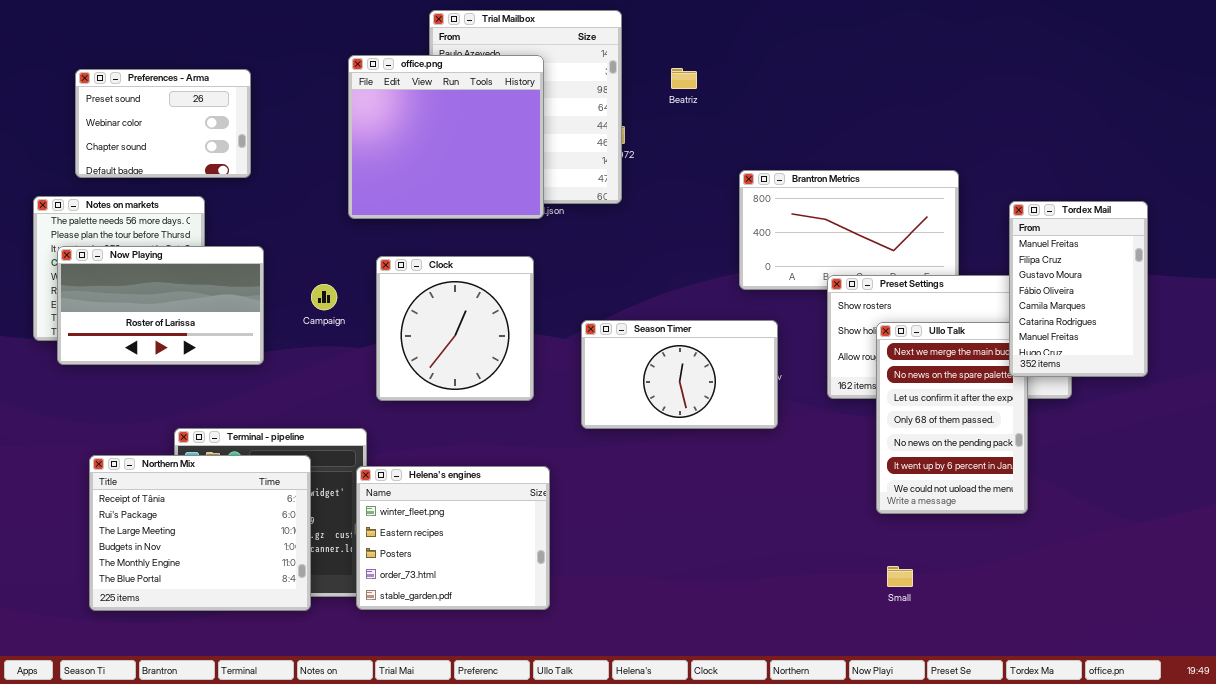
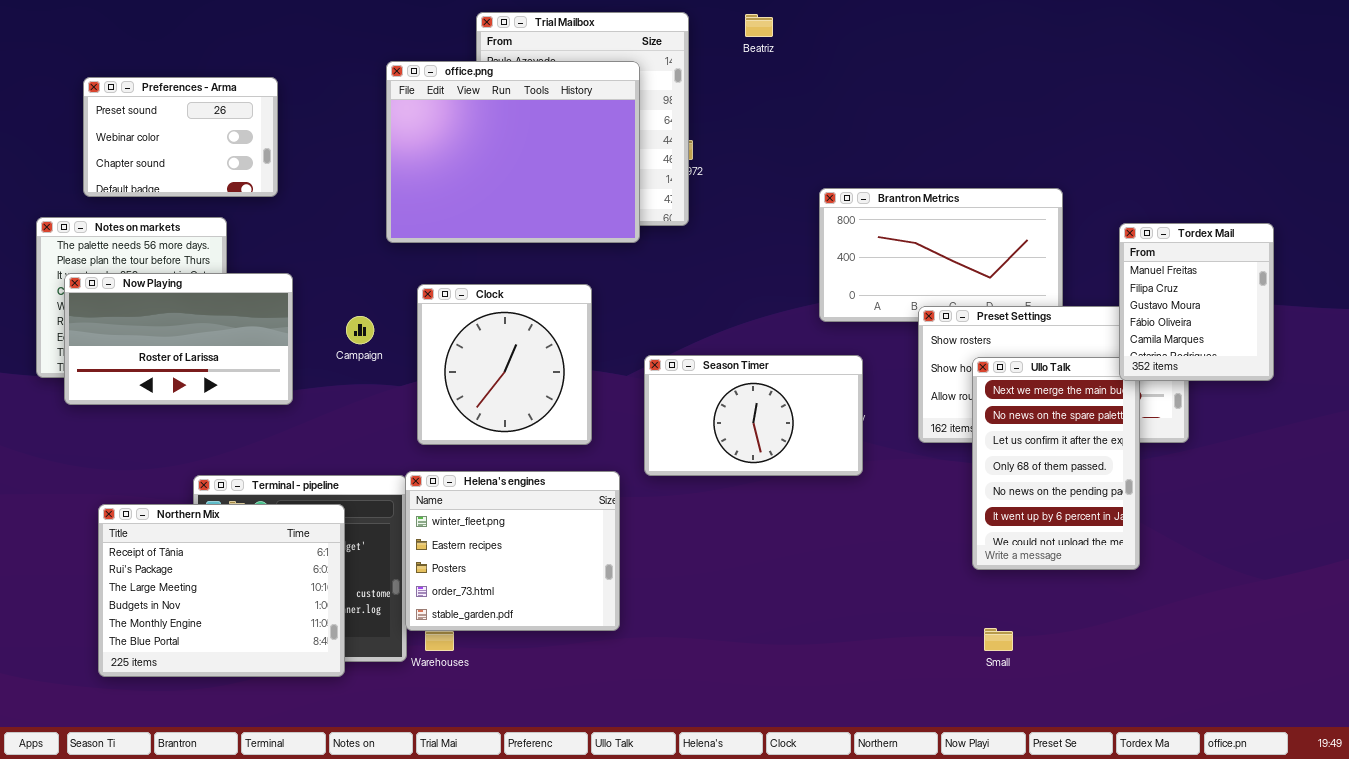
office.png: [348,55,544,219] -> [386,61,640,243], resized
Beatriz: [671,68,697,89] -> [745,14,773,37], moved
Tordex Mail: [1009,201,1148,377] -> [1119,223,1274,381], resized
Helena's engines: [356,466,550,610] -> [405,471,620,631], moved

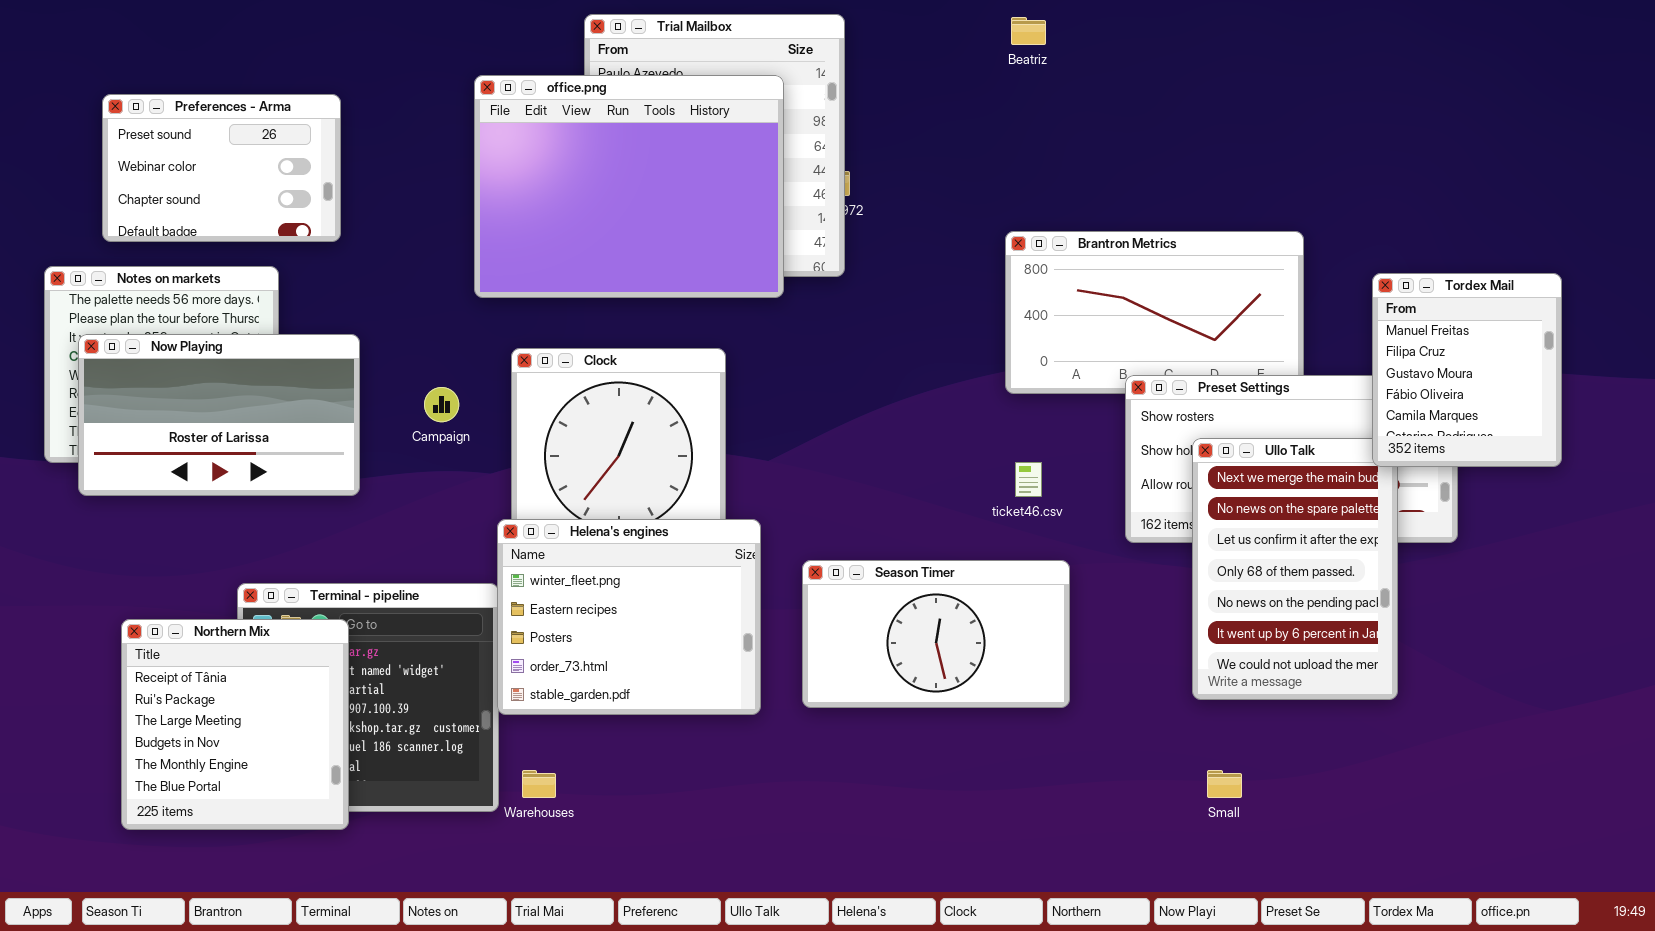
Beatriz: [745,14,773,37] -> [1011,17,1046,45], moved
Season Timer: [644,355,863,476] -> [802,560,1070,708], moved
Helena's engines: [405,471,620,631] -> [497,519,761,715], moved
Northern Mix: [98,504,345,677] -> [121,619,349,830], resized

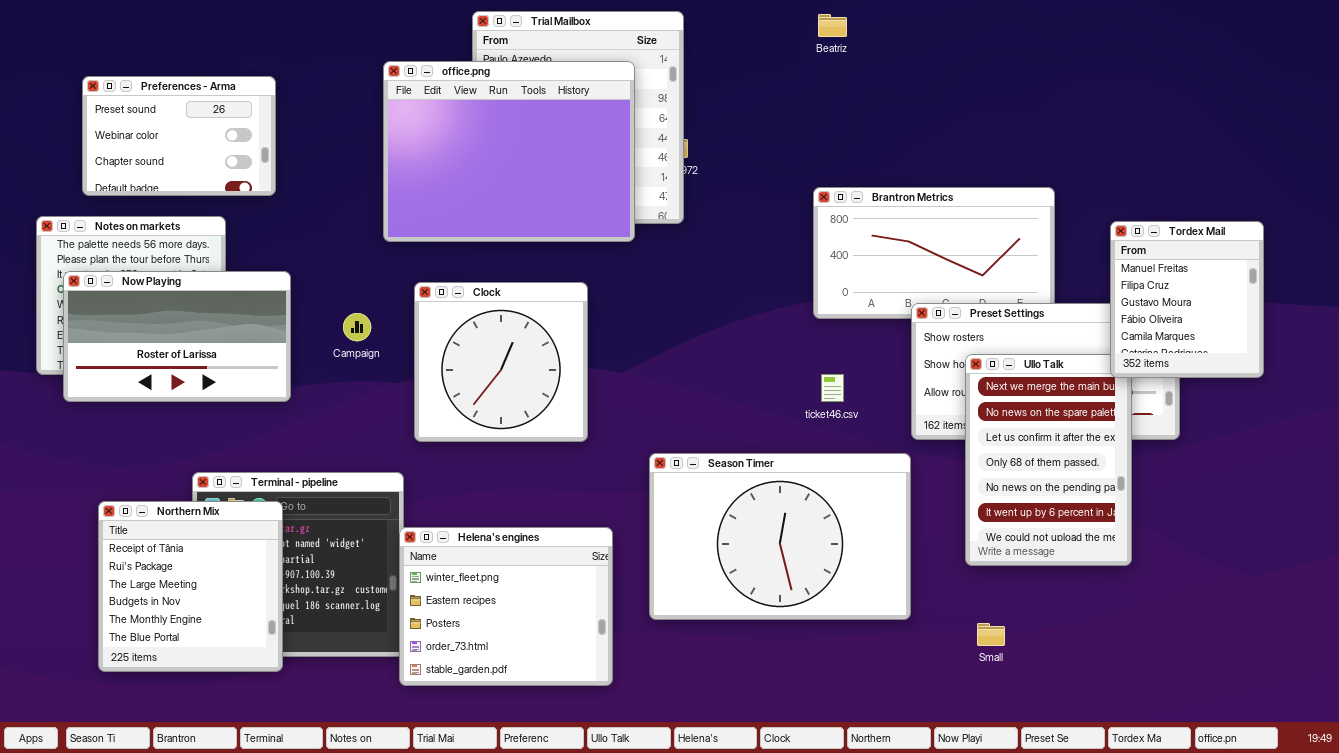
Helena's engines: [497,519,761,715] -> [399,527,613,686], moved
Season Timer: [802,560,1070,708] -> [649,453,911,620], resized

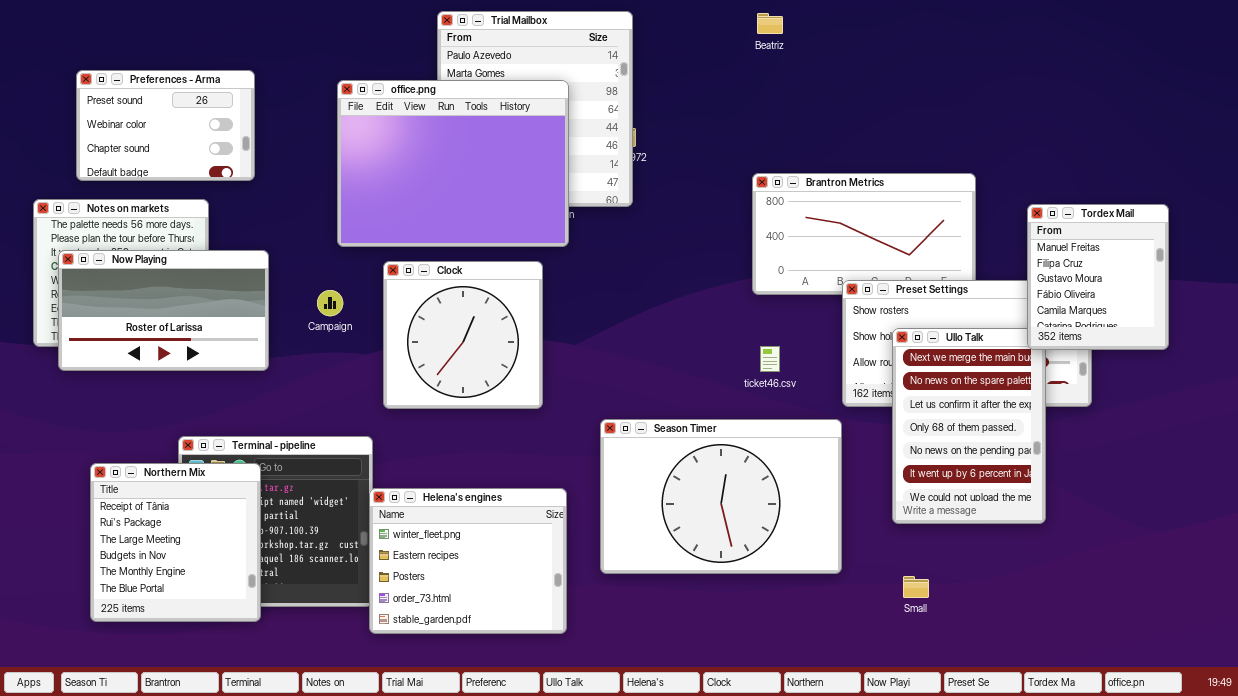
office.png: [383,61,635,242] -> [337,80,569,247], moved

